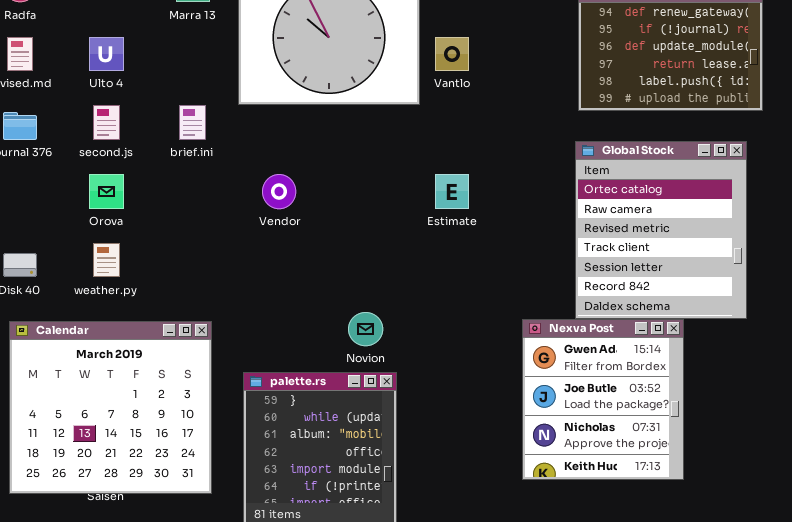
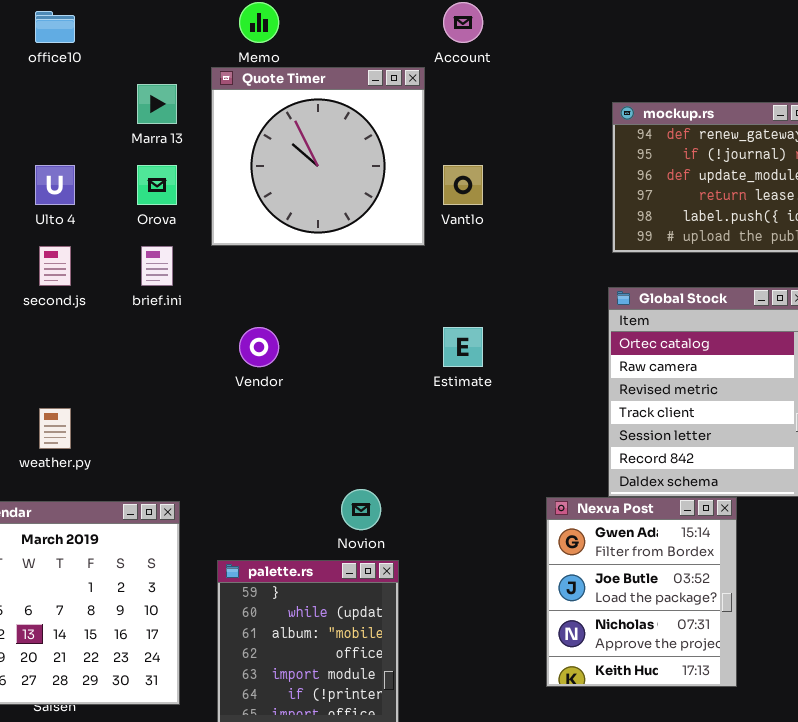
Orova: [89,174,124,209] -> [137,165,177,205], moved

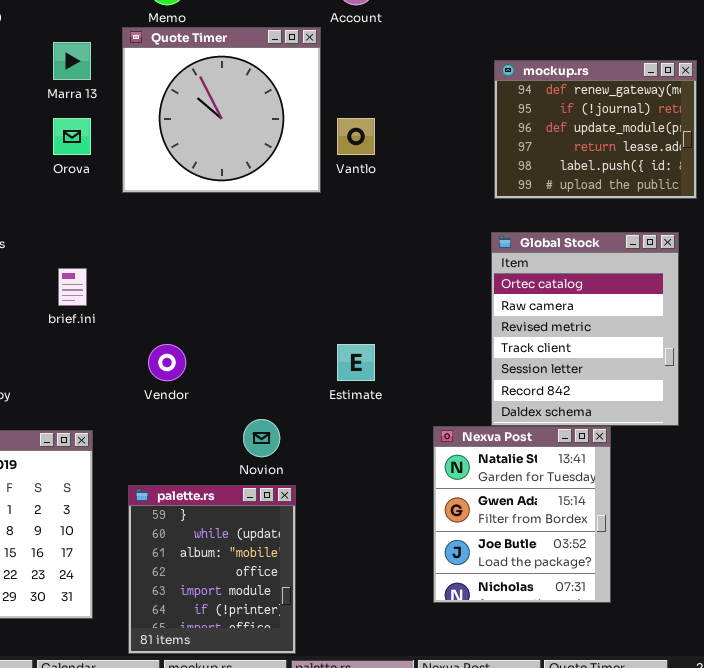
brief.ini: [141,246,173,286] -> [58,268,87,306], moved
Vendor: [239,327,279,367] -> [148,344,186,381], moved
Estimate: [443,327,483,367] -> [337,344,375,381], moved
Nexva Post: [546,497,737,687] -> [433,426,611,603], scrolled up 1 row

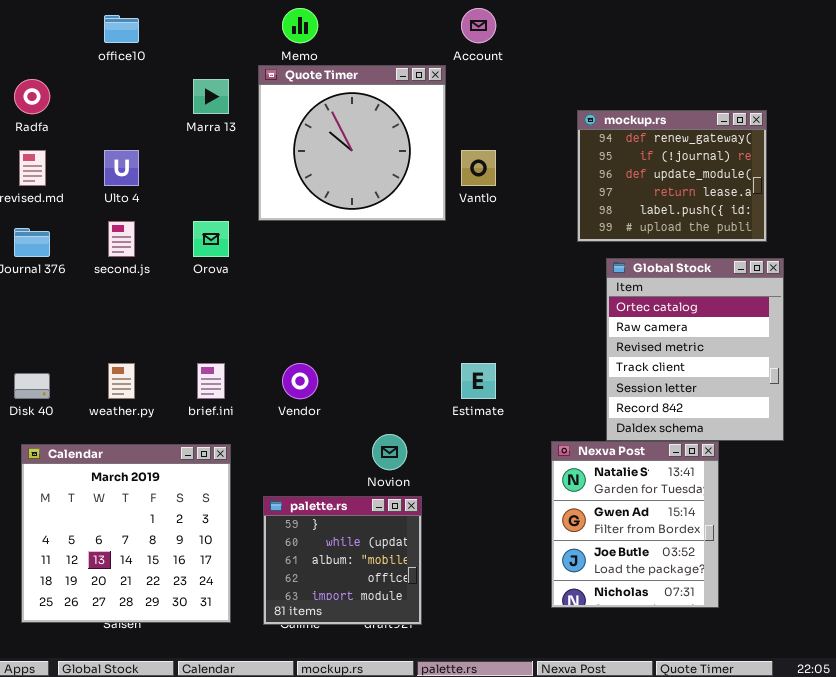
mockup.rs: [494,60,697,199] -> [577,110,767,242], moved
Orova: [53,118,91,155] -> [193,221,229,257], moved
brief.ini: [58,268,87,306] -> [197,363,225,399], moved
palette.rs: [128,485,296,654] -> [263,496,422,625], resized

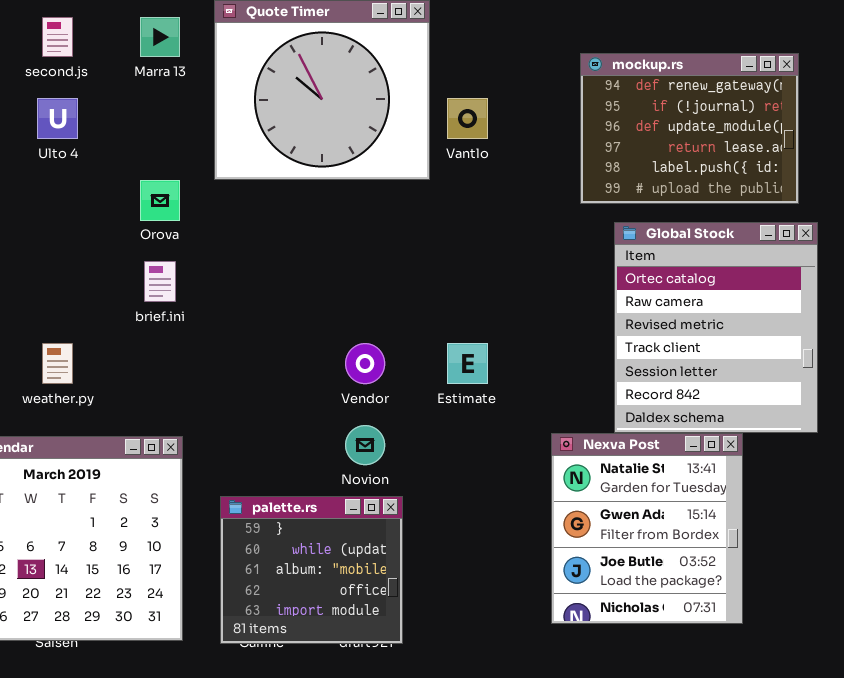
second.js: [108,221,135,257] -> [42,17,73,57], moved
brief.ini: [197,363,225,399] -> [144,261,176,302], moved
Vendor: [282,363,318,399] -> [345,343,385,384], moved

